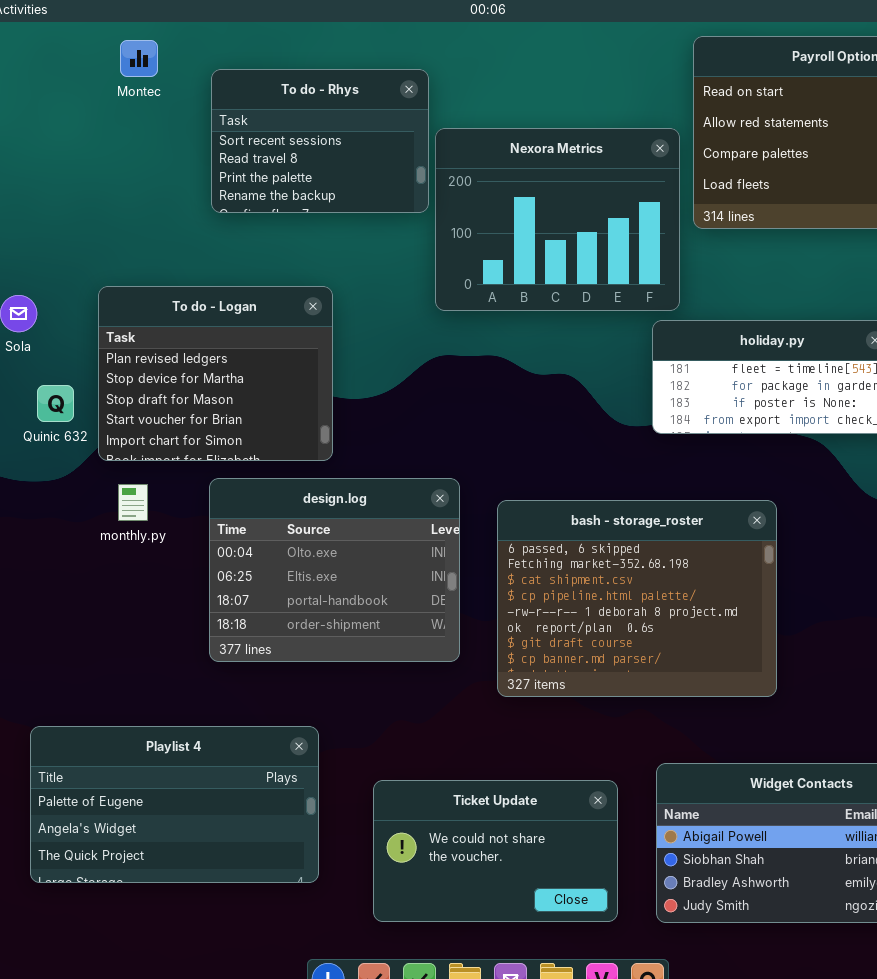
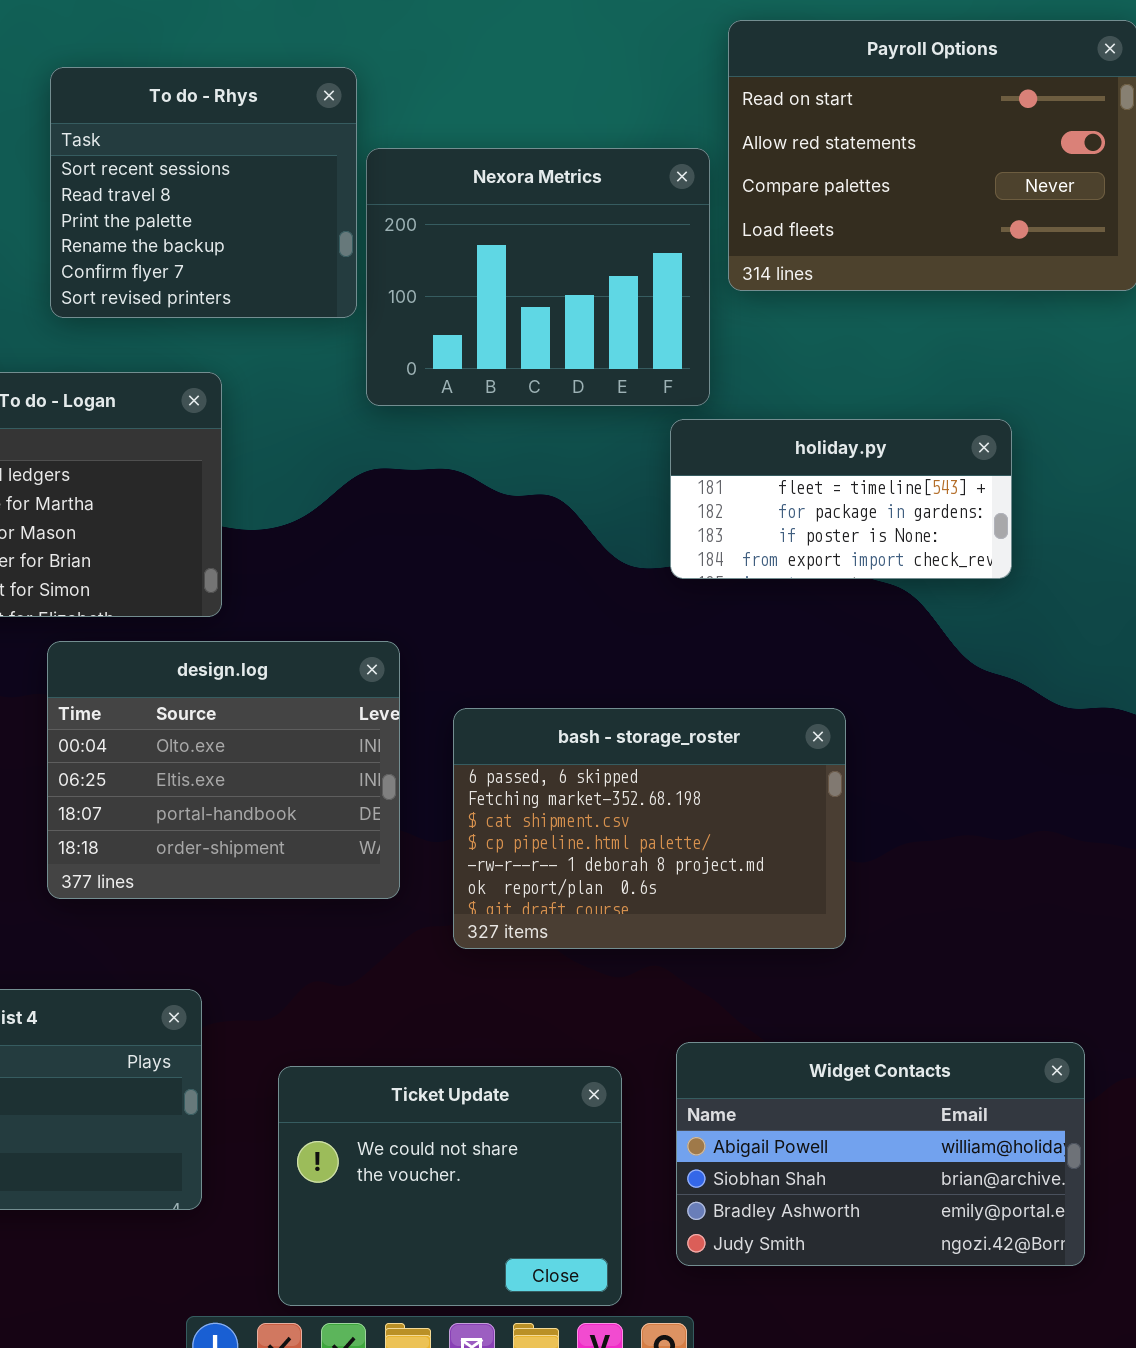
To do - Rhys: [211,69,429,213] -> [50,67,357,318], resized
bash - storage_roster: [497,500,777,697] -> [453,708,846,949], resized
Ticket Update: [373,780,618,922] -> [278,1066,622,1306], resized

